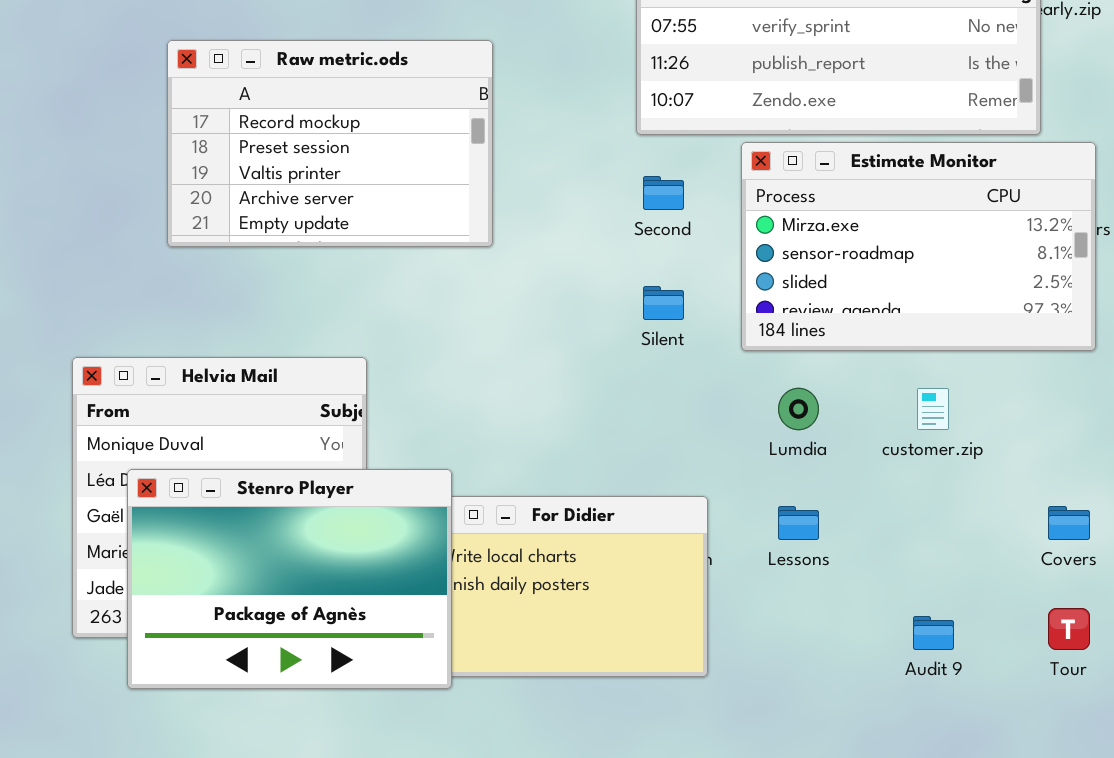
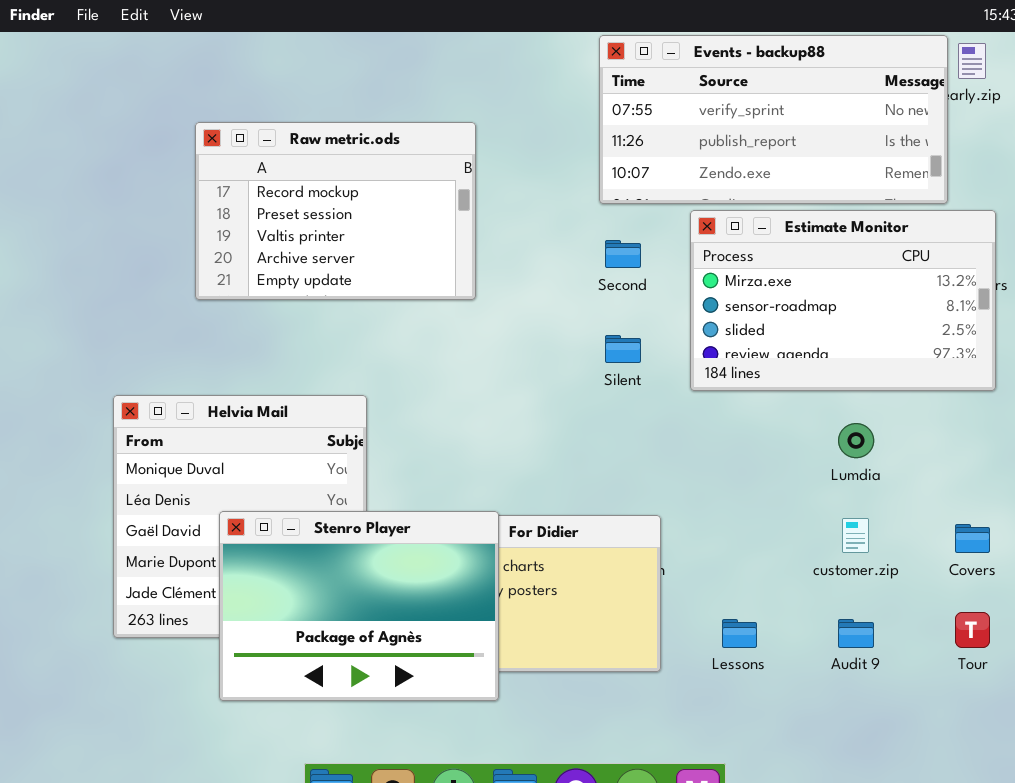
Lumdia: [778,388,819,430] -> [838,423,874,458], moved
customer.zip: [917,388,949,430] -> [842,518,869,553], moved
Stenro Player: [127,469,452,689] -> [219,511,499,701], moved
Lessons: [778,506,819,540] -> [722,619,757,648], moved

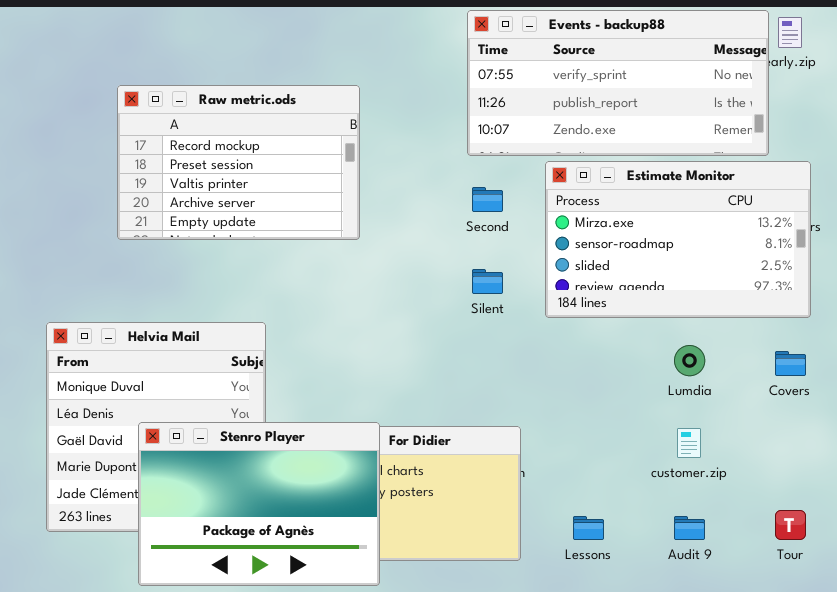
Covers: [955,524,990,553] -> [775,351,806,376], moved

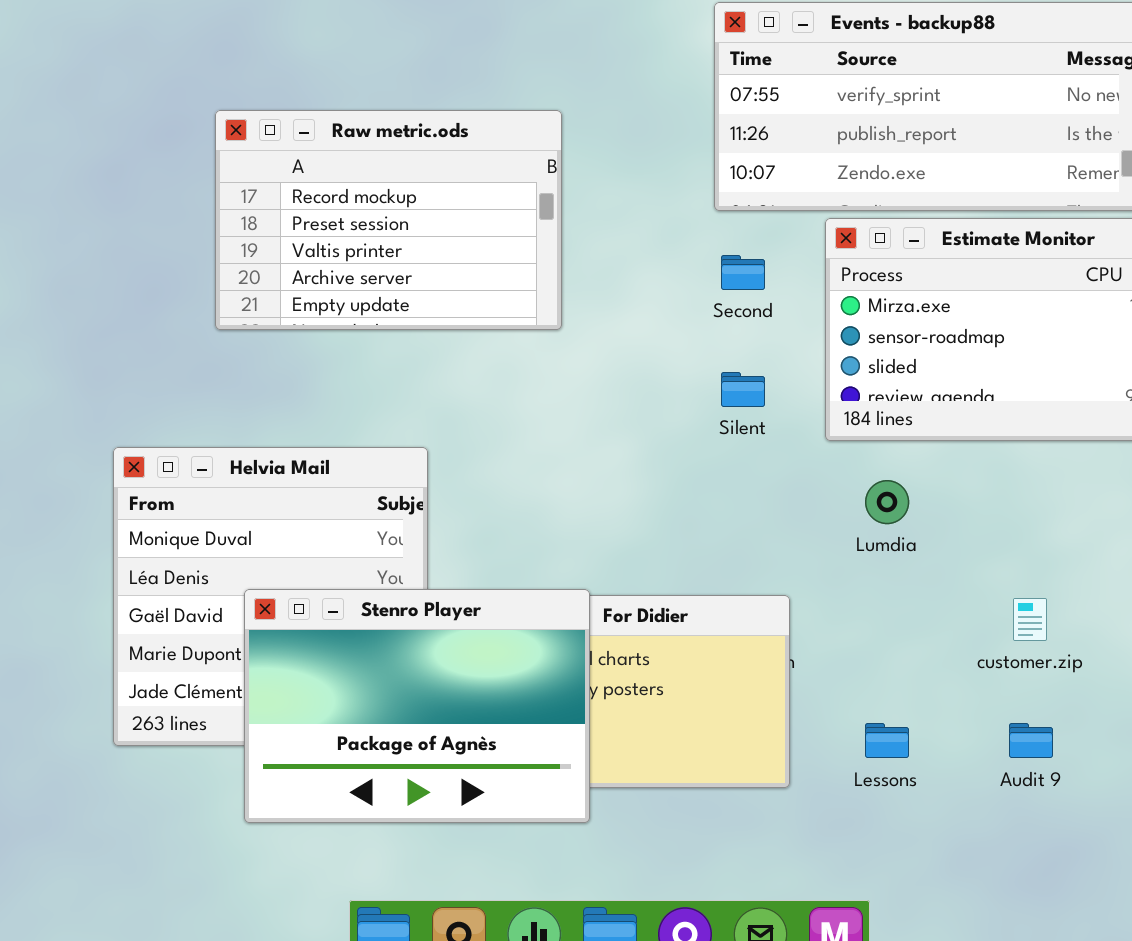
Lumdia: [674,345,705,376] -> [865,480,909,524], moved

